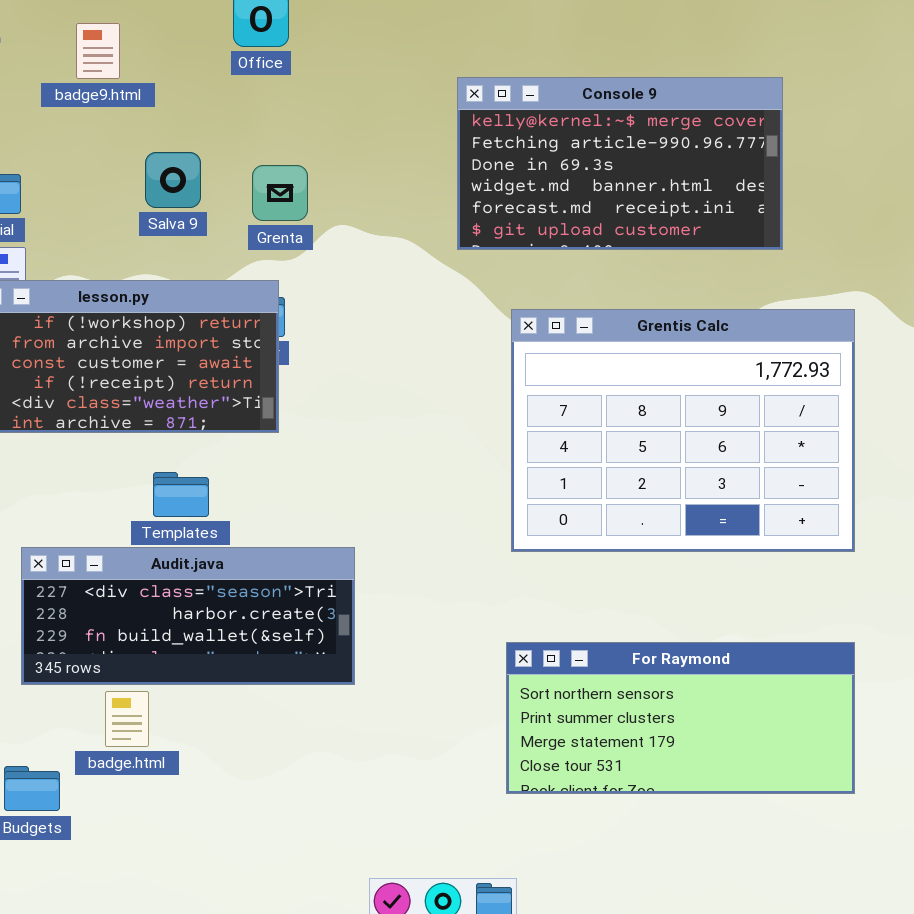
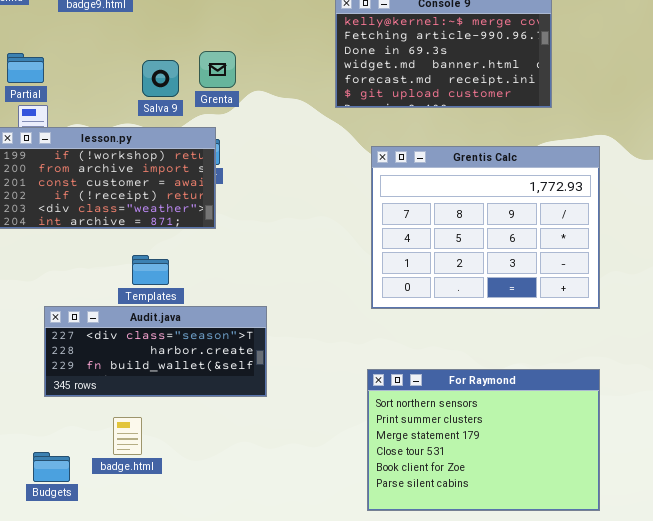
Salva 9: [145,152,201,208] -> [142,60,179,97], moved
For Raymond: [506,642,855,794] -> [367,369,600,511], resized
badge.html: [105,691,149,747] -> [113,417,142,455], moved

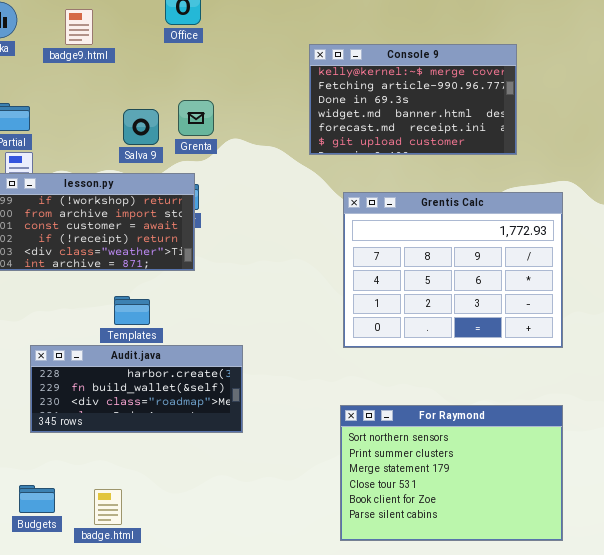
Audit.java: [44,306,267,397] -> [30,345,243,433], scrolled down 1 row
badge.html: [113,417,142,455] -> [94,489,122,525], moved

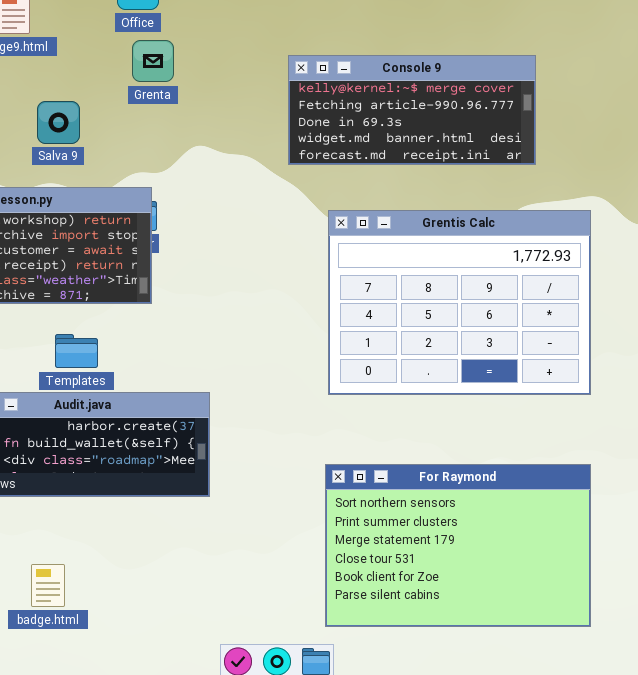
Console 9: [309,44,517,155] -> [288,55,536,165], resized
Grenta: [178,100,214,136] -> [132,40,174,82], moved
Salva 9: [123,109,159,145] -> [37,101,80,144], moved

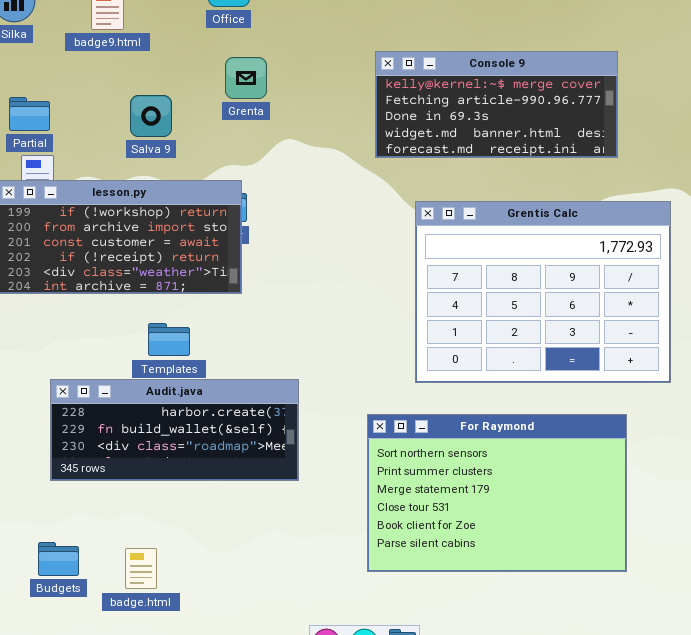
Grenta: [132,40,174,82] -> [225,57,267,99], moved
For Raymond: [325,464,591,627] -> [367,414,627,572], moved

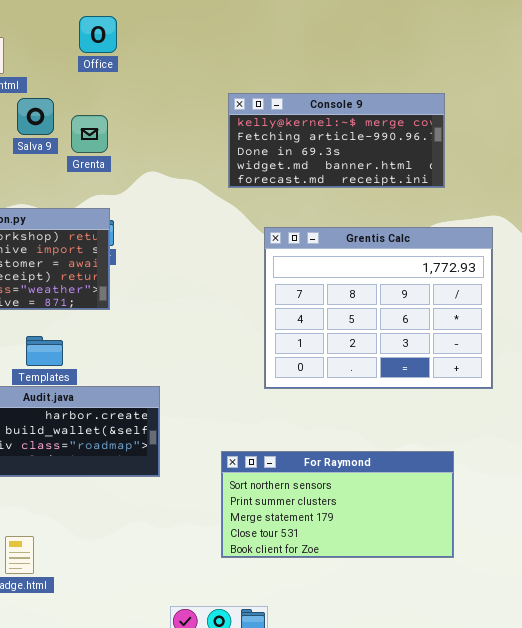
Grenta: [225,57,267,99] -> [71,115,108,153], moved
Salva 9: [130,95,172,137] -> [17,98,54,135], moved
For Raymond: [367,414,627,572] -> [221,451,454,558], resized

